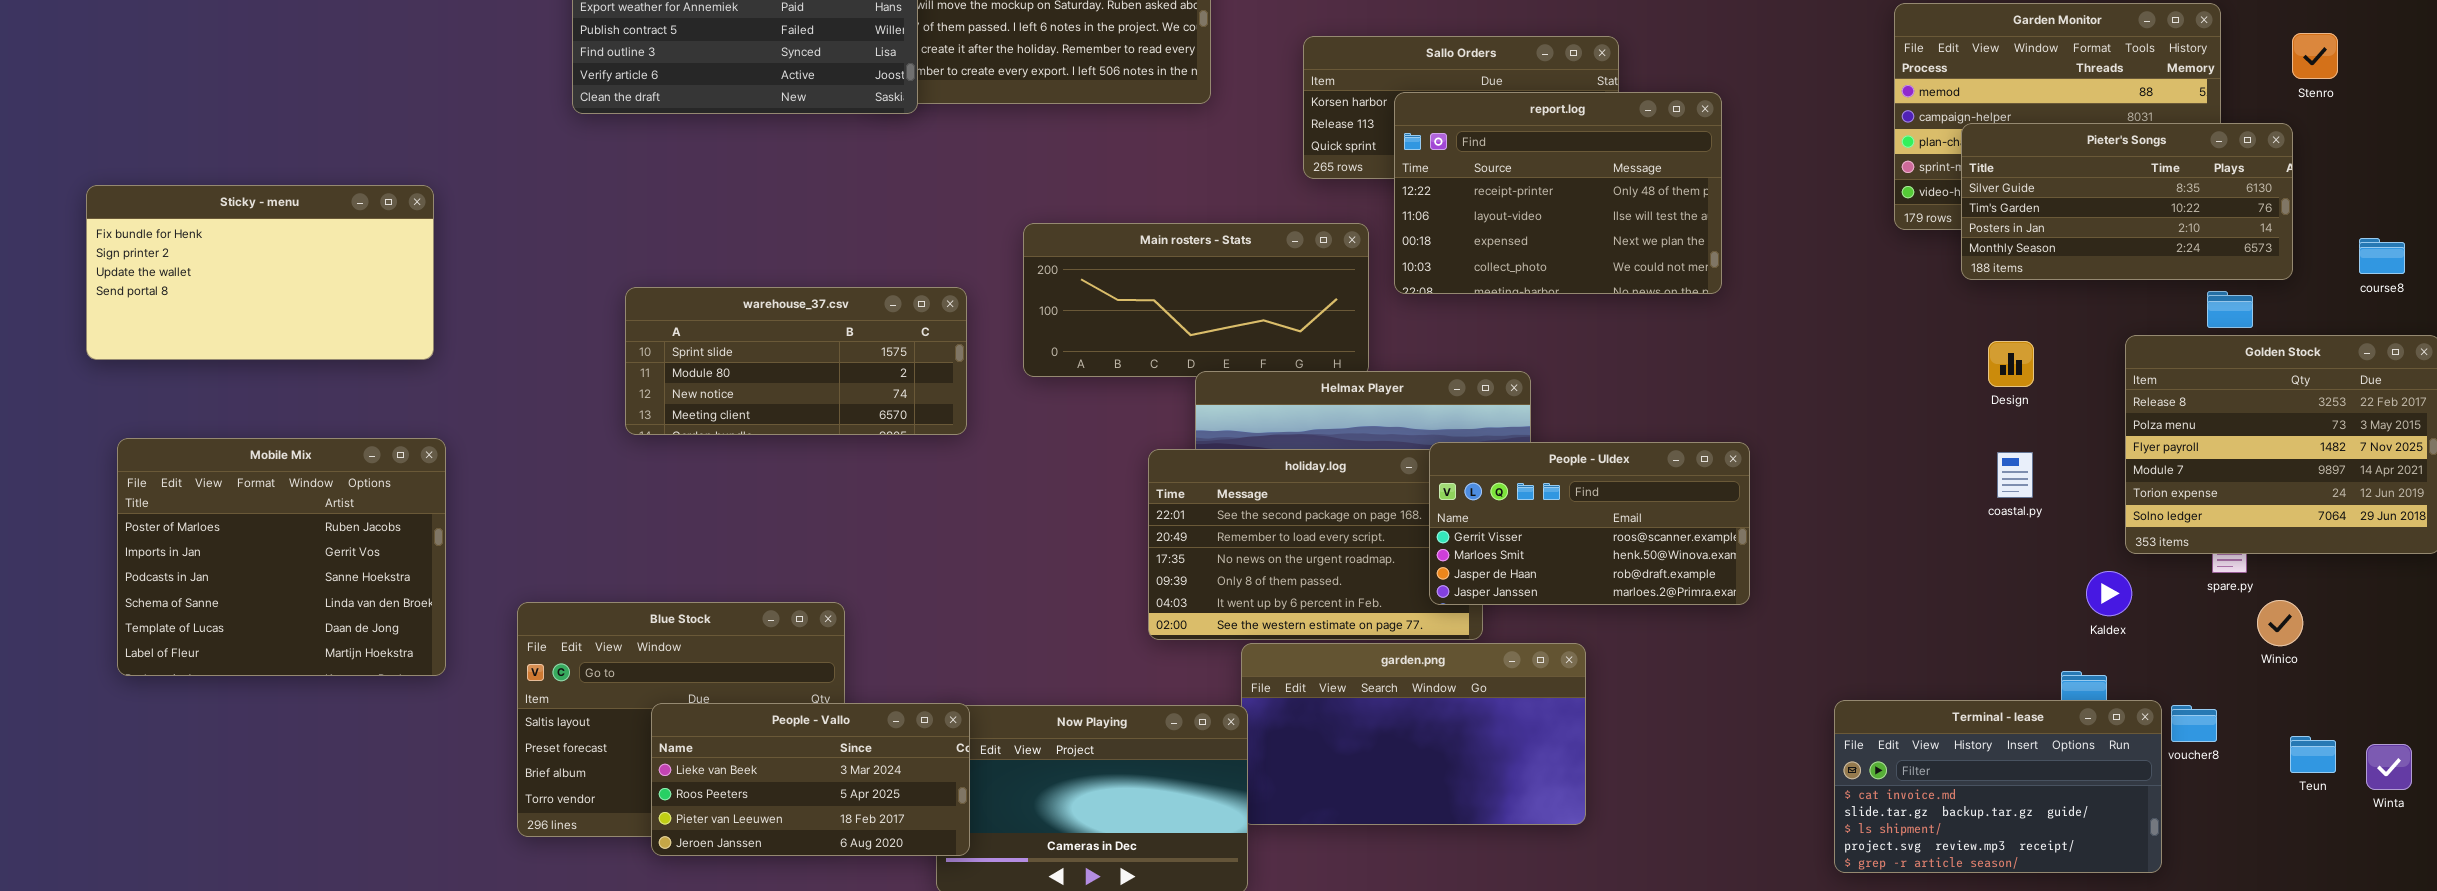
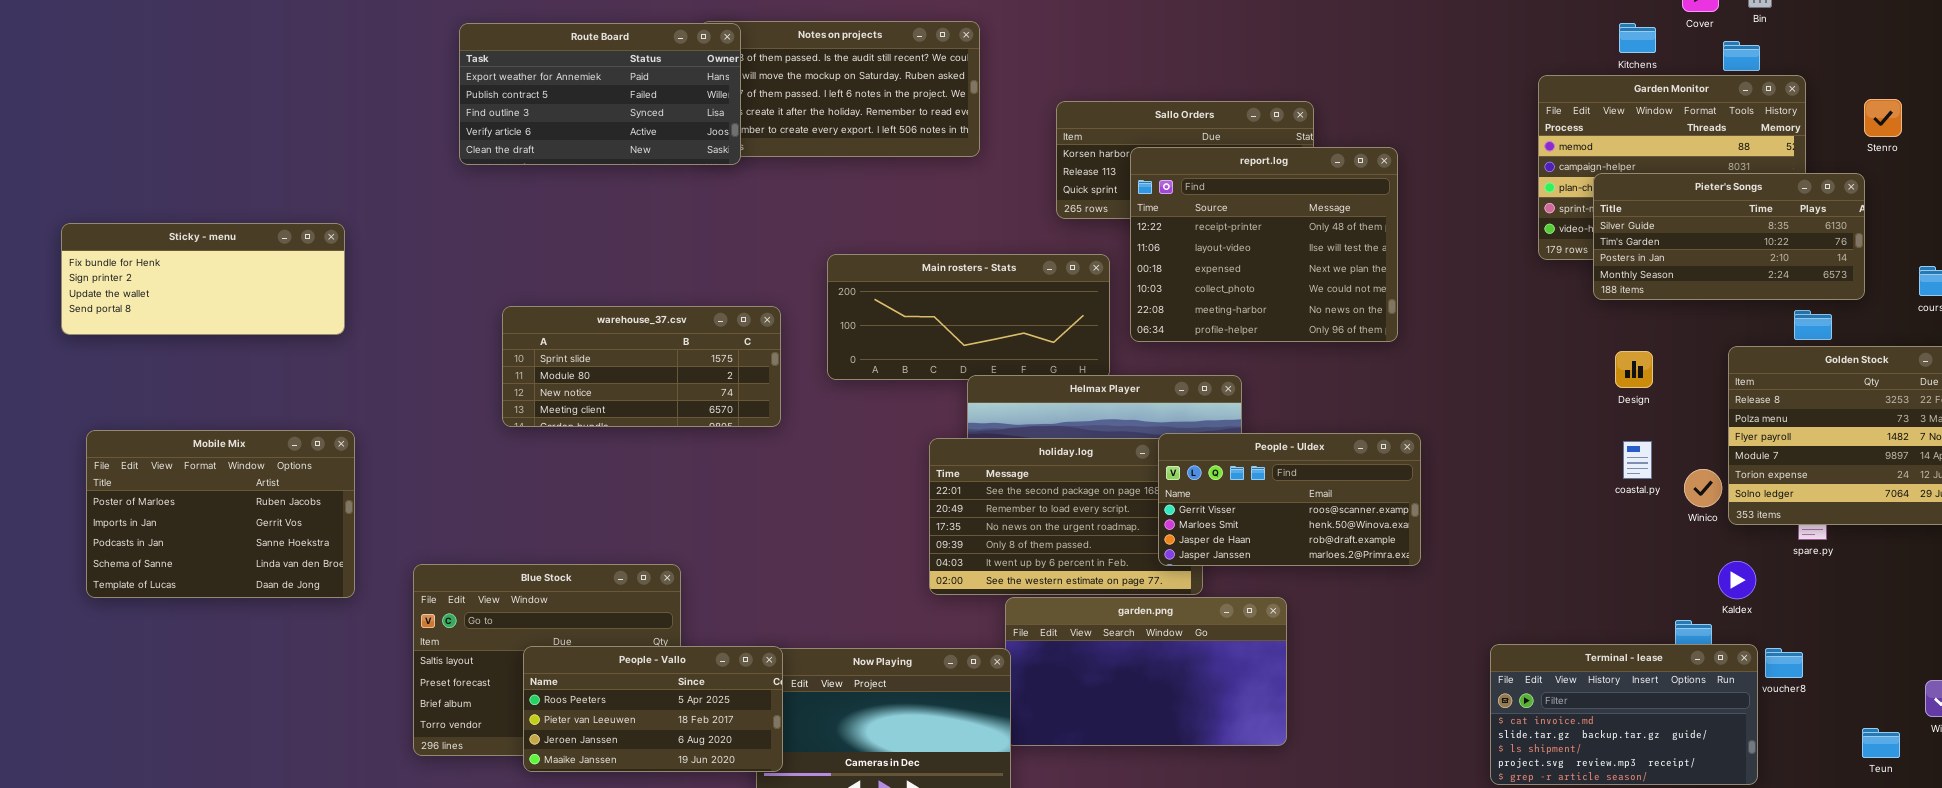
report.log: [1394,92,1722,294] -> [1130,147,1398,342], resized
Sticky - menu: [86,185,434,360] -> [61,223,345,335], resized
Mobile Mix: [117,438,446,676] -> [86,430,355,598], resized
Kaldex: [2086,571,2132,616] -> [1718,561,1756,599], moved
Winico: [2257,600,2303,646] -> [1684,469,1722,507], moved
People - Vallo: [651,703,970,856] -> [523,646,783,772], scrolled down 1 row
Teun: [2290,736,2336,773] -> [1862,728,1900,758], moved

